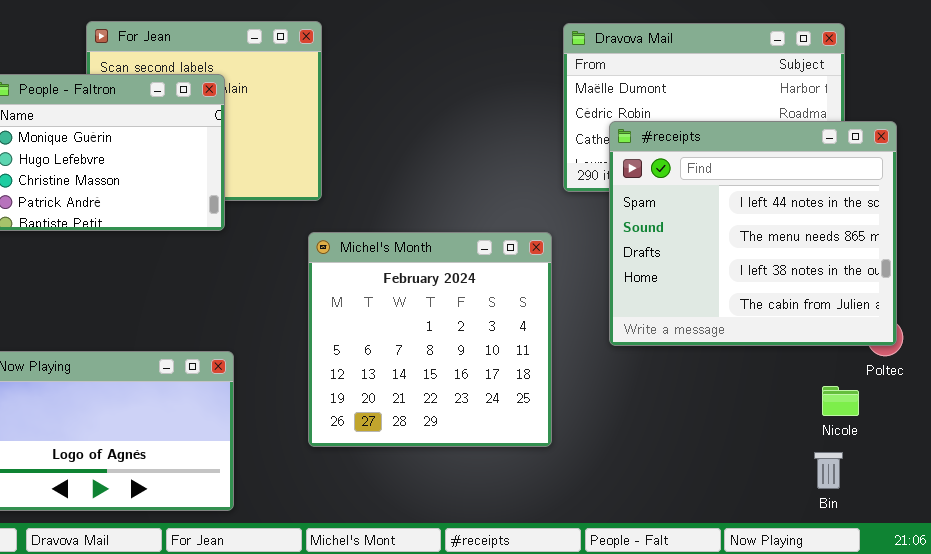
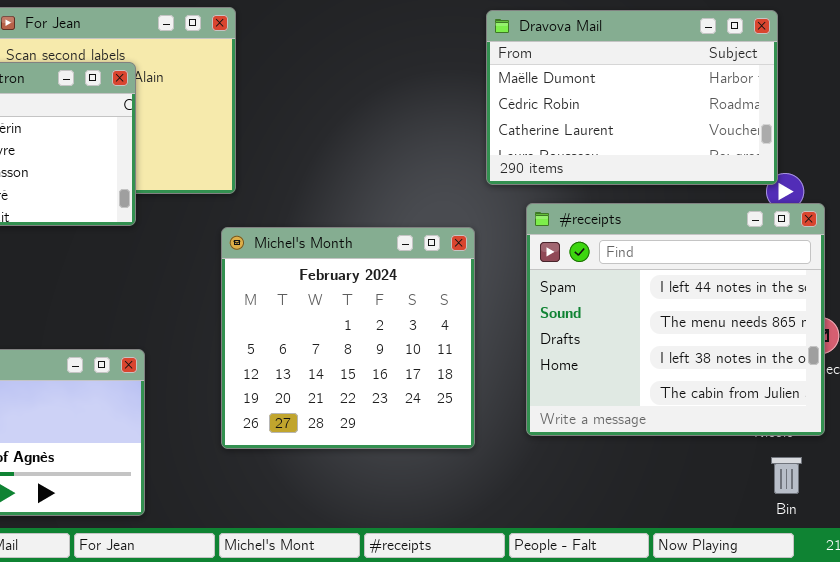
#receipts: [609,121,897,346] -> [526,203,825,436], moved
Bin: [814,452,843,489] -> [771,457,802,494], moved

